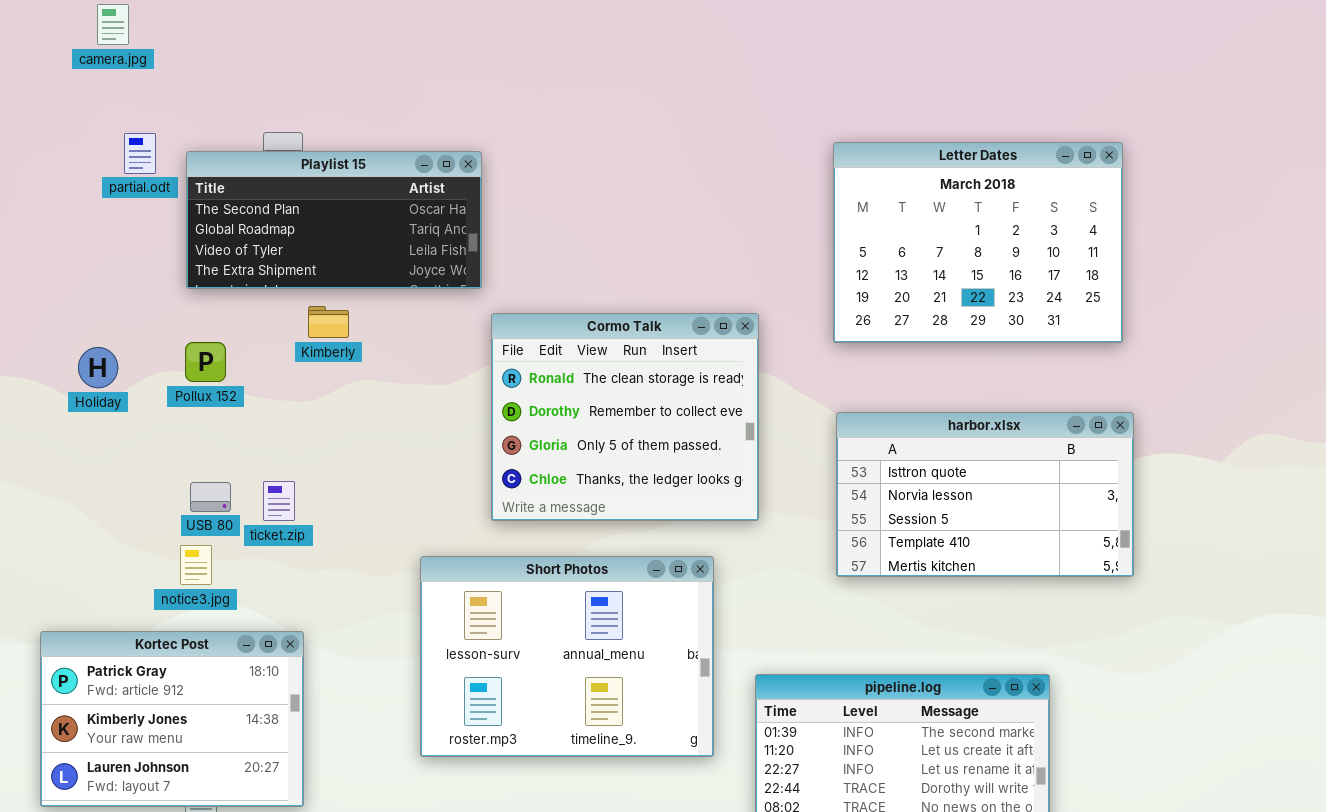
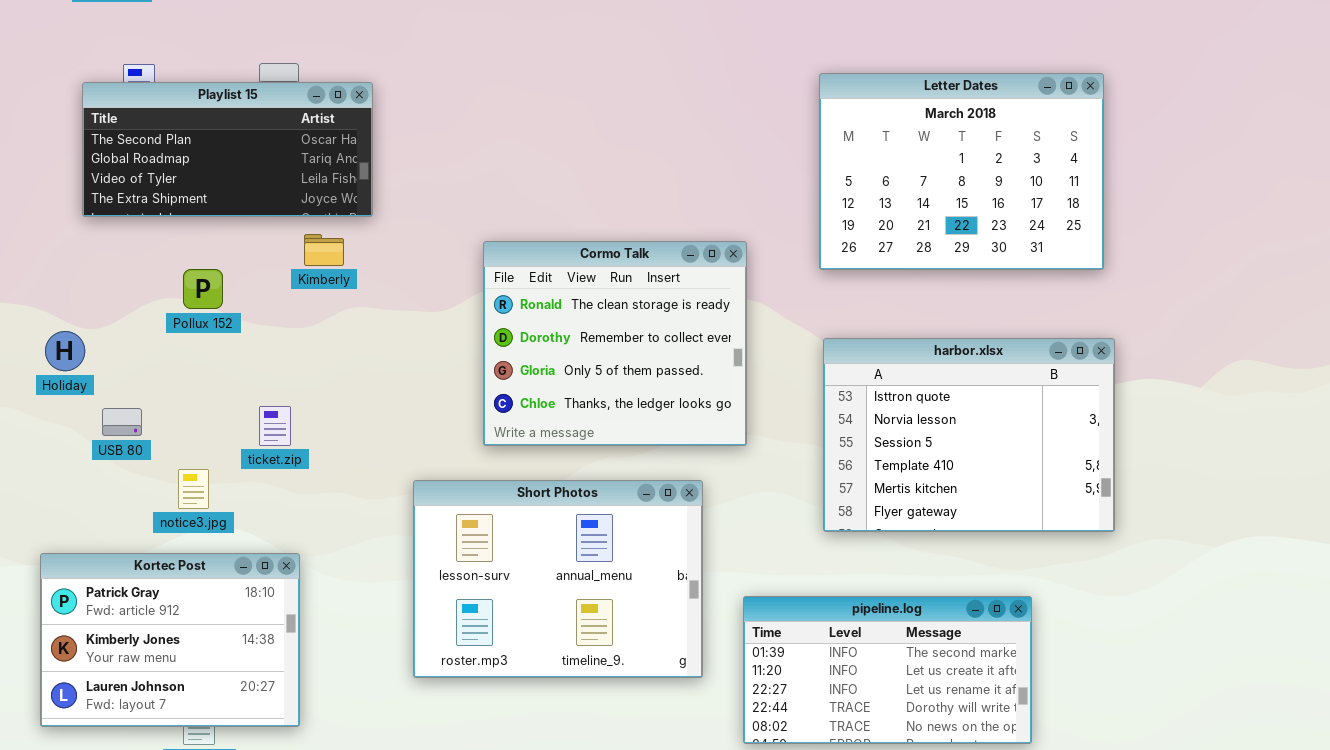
Playlist 15: [186,151,482,289] -> [82,82,373,217], moved
Holiday: [78,347,118,388] -> [45,331,85,371], moved
harbor.xlsx: [836,412,1134,577] -> [823,338,1115,532], resized
USB 80: [190,482,231,512] -> [102,408,142,436], moved

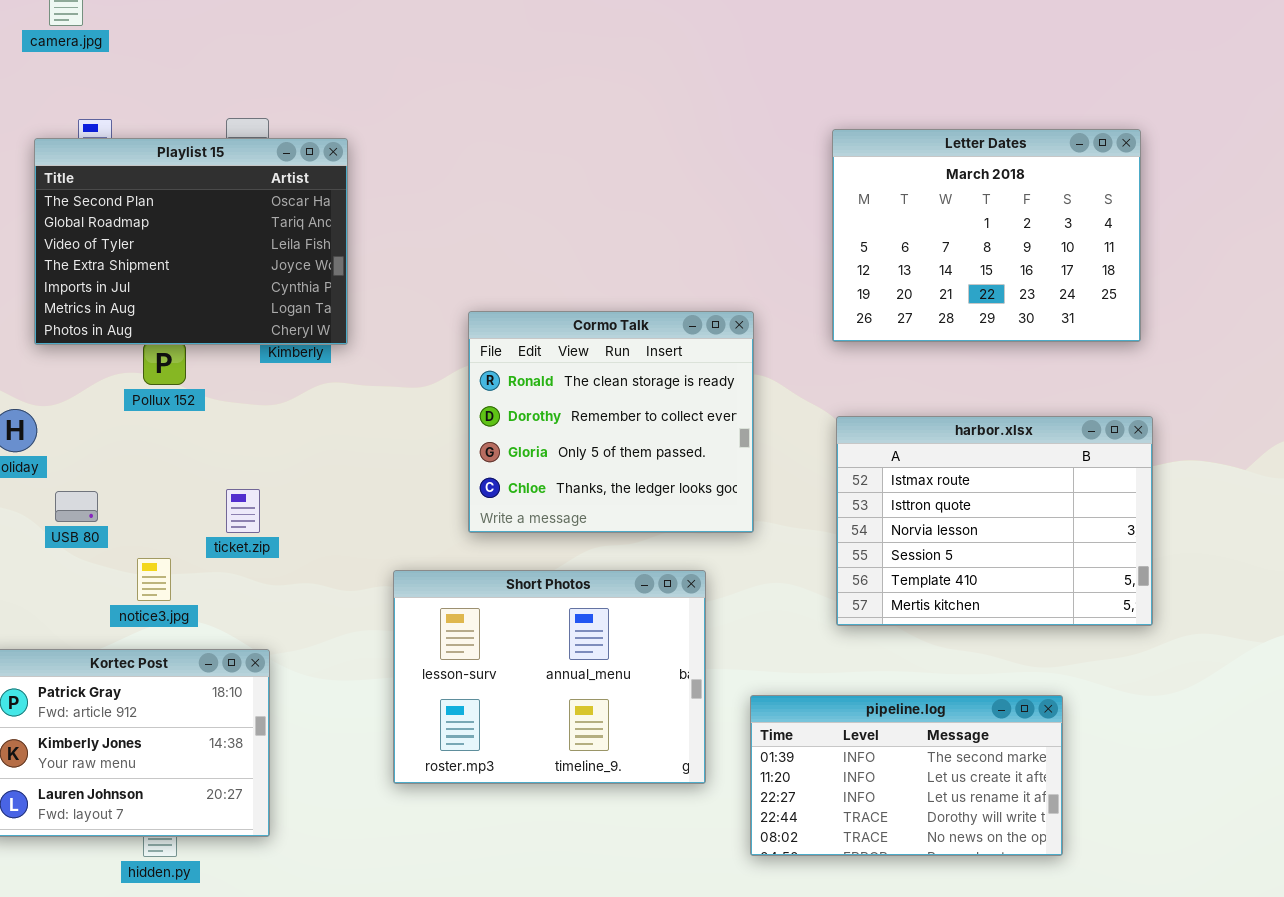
Playlist 15: [82,82,373,217] -> [34,138,348,345], resized
harbor.xlsx: [823,338,1115,532] -> [836,416,1153,626], scrolled up 1 row

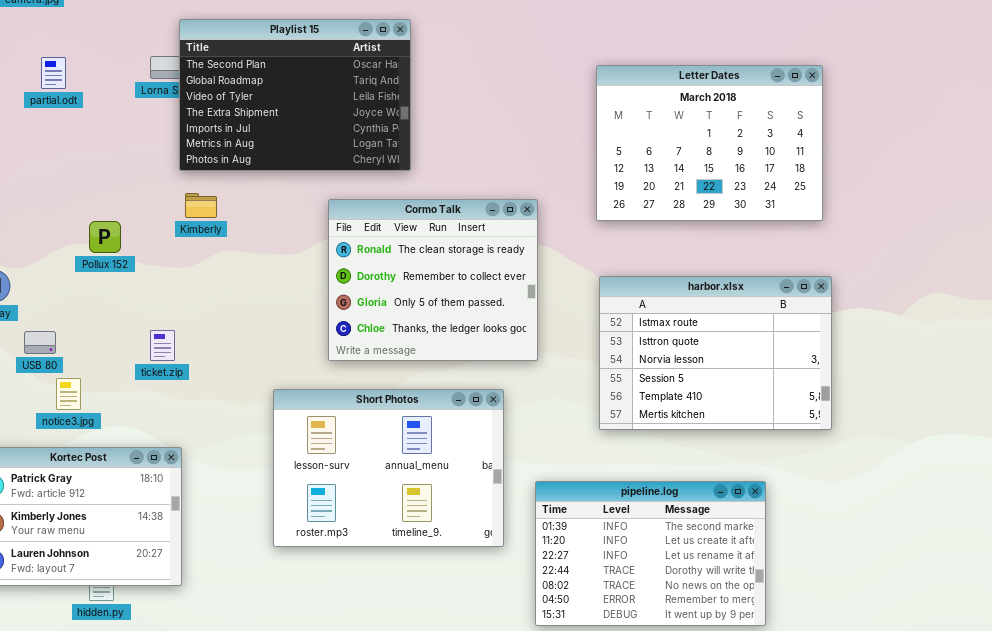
Playlist 15: [34,138,348,345] -> [179,19,411,171], moved
notice3.jpg: [137,558,171,601] -> [56,378,81,410], moved
pipeline.log: [750,695,1063,856] -> [535,481,766,626], resized

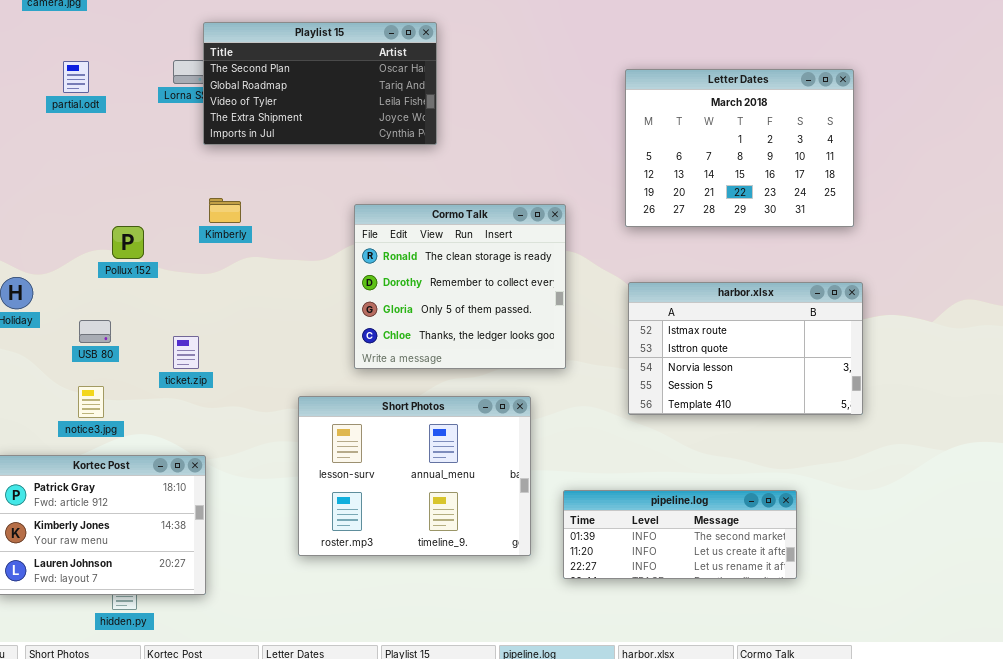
Playlist 15: [179,19,411,171] -> [203,22,437,145], resized
harbor.xlsx: [599,276,832,430] -> [628,282,863,415], resized
USB 80: [24,331,56,354] -> [79,320,111,343], moved
pipeline.log: [535,481,766,626] -> [563,490,797,579], resized

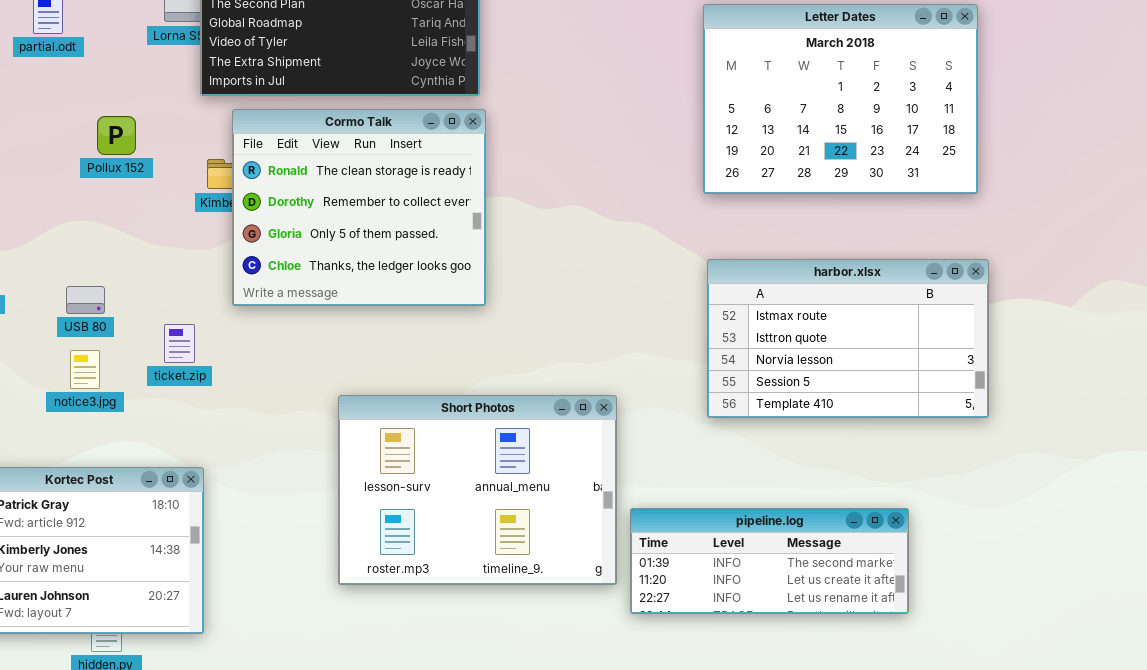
Cormo Talk: [354,204,566,369] -> [232,109,486,306], moved
Pollux 152: [112,226,144,259] -> [97,116,136,155], moved
USB 80: [79,320,111,343] -> [66,286,105,314], moved
notice3.jpg: [78,386,104,418] -> [70,350,100,389], moved
Short Photos: [298,396,531,556] -> [338,395,617,585], moved

